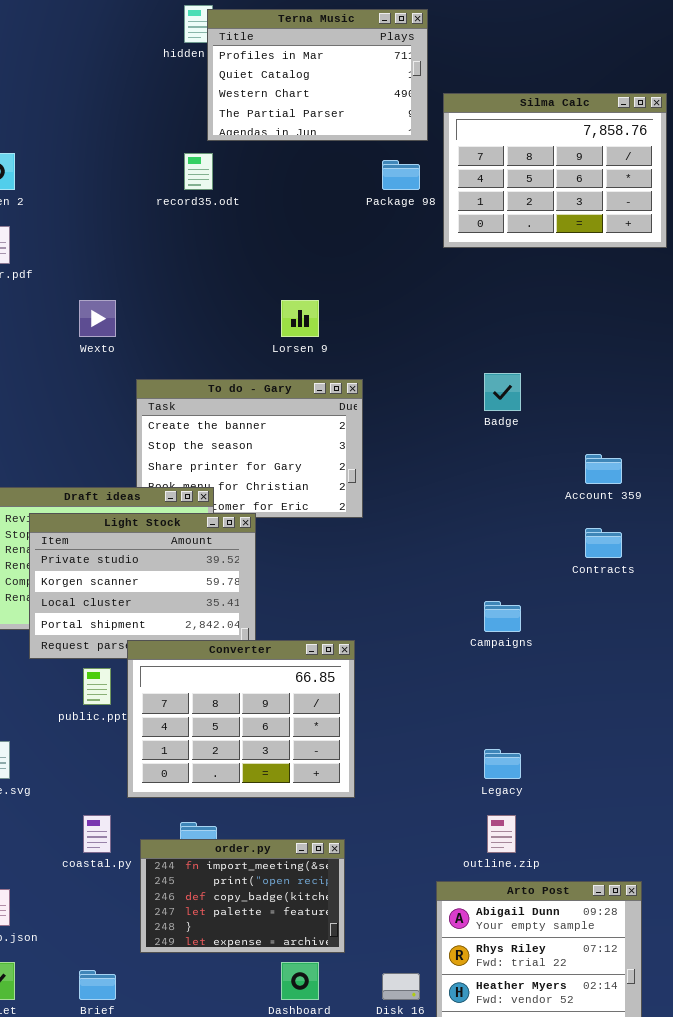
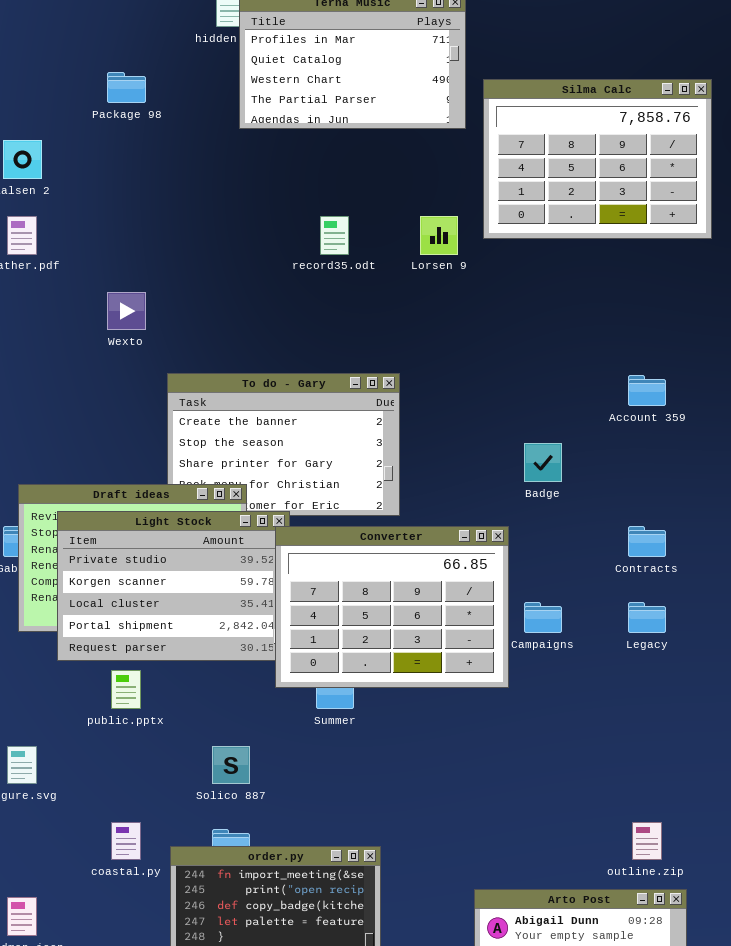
record35.odt: [184,153,213,190] -> [320,216,349,255], moved
Package 98: [382,160,420,190] -> [107,72,146,103], moved
Lorsen 9: [281,300,319,337] -> [420,216,458,255], moved
Badge: [484,373,521,411] -> [524,443,562,482], moved
Account 359: [585,454,622,484] -> [628,375,666,406], moved
Converter: [127,640,355,798] -> [275,526,509,688], moved
Legacy: [484,749,521,779] -> [628,602,666,633], moved
outline.zip: [487,815,516,853] -> [632,822,662,860], moved

